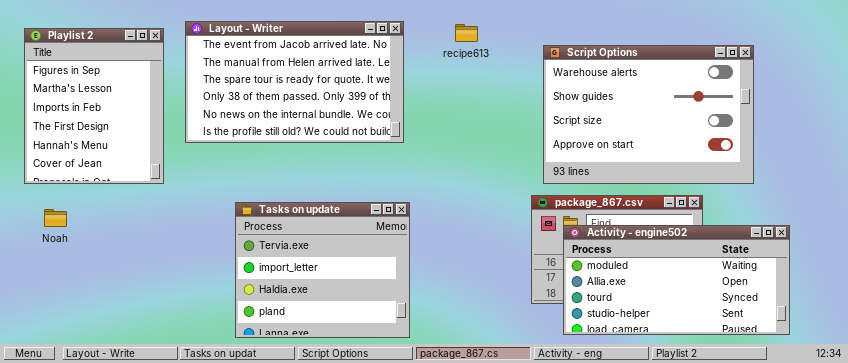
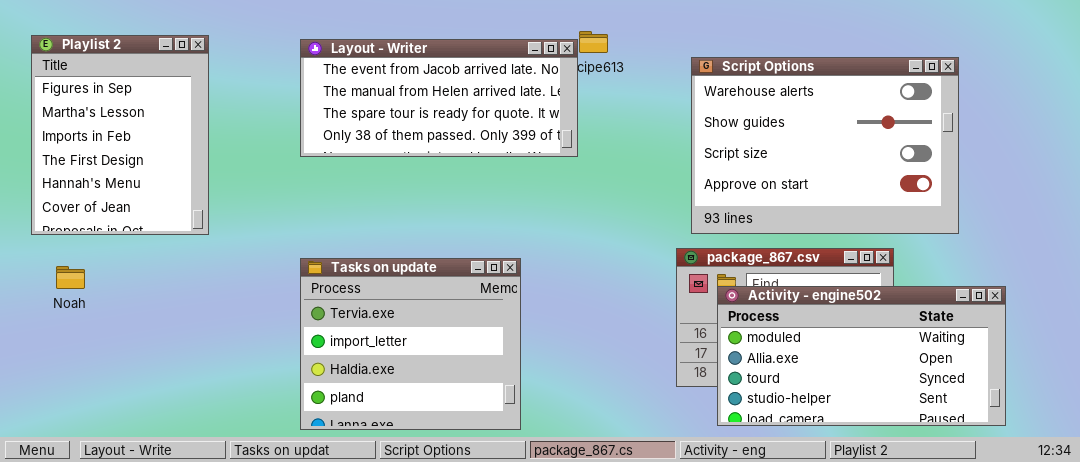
Layout - Writer: [185,21,404,143] -> [300,39,578,157], moved, resized

